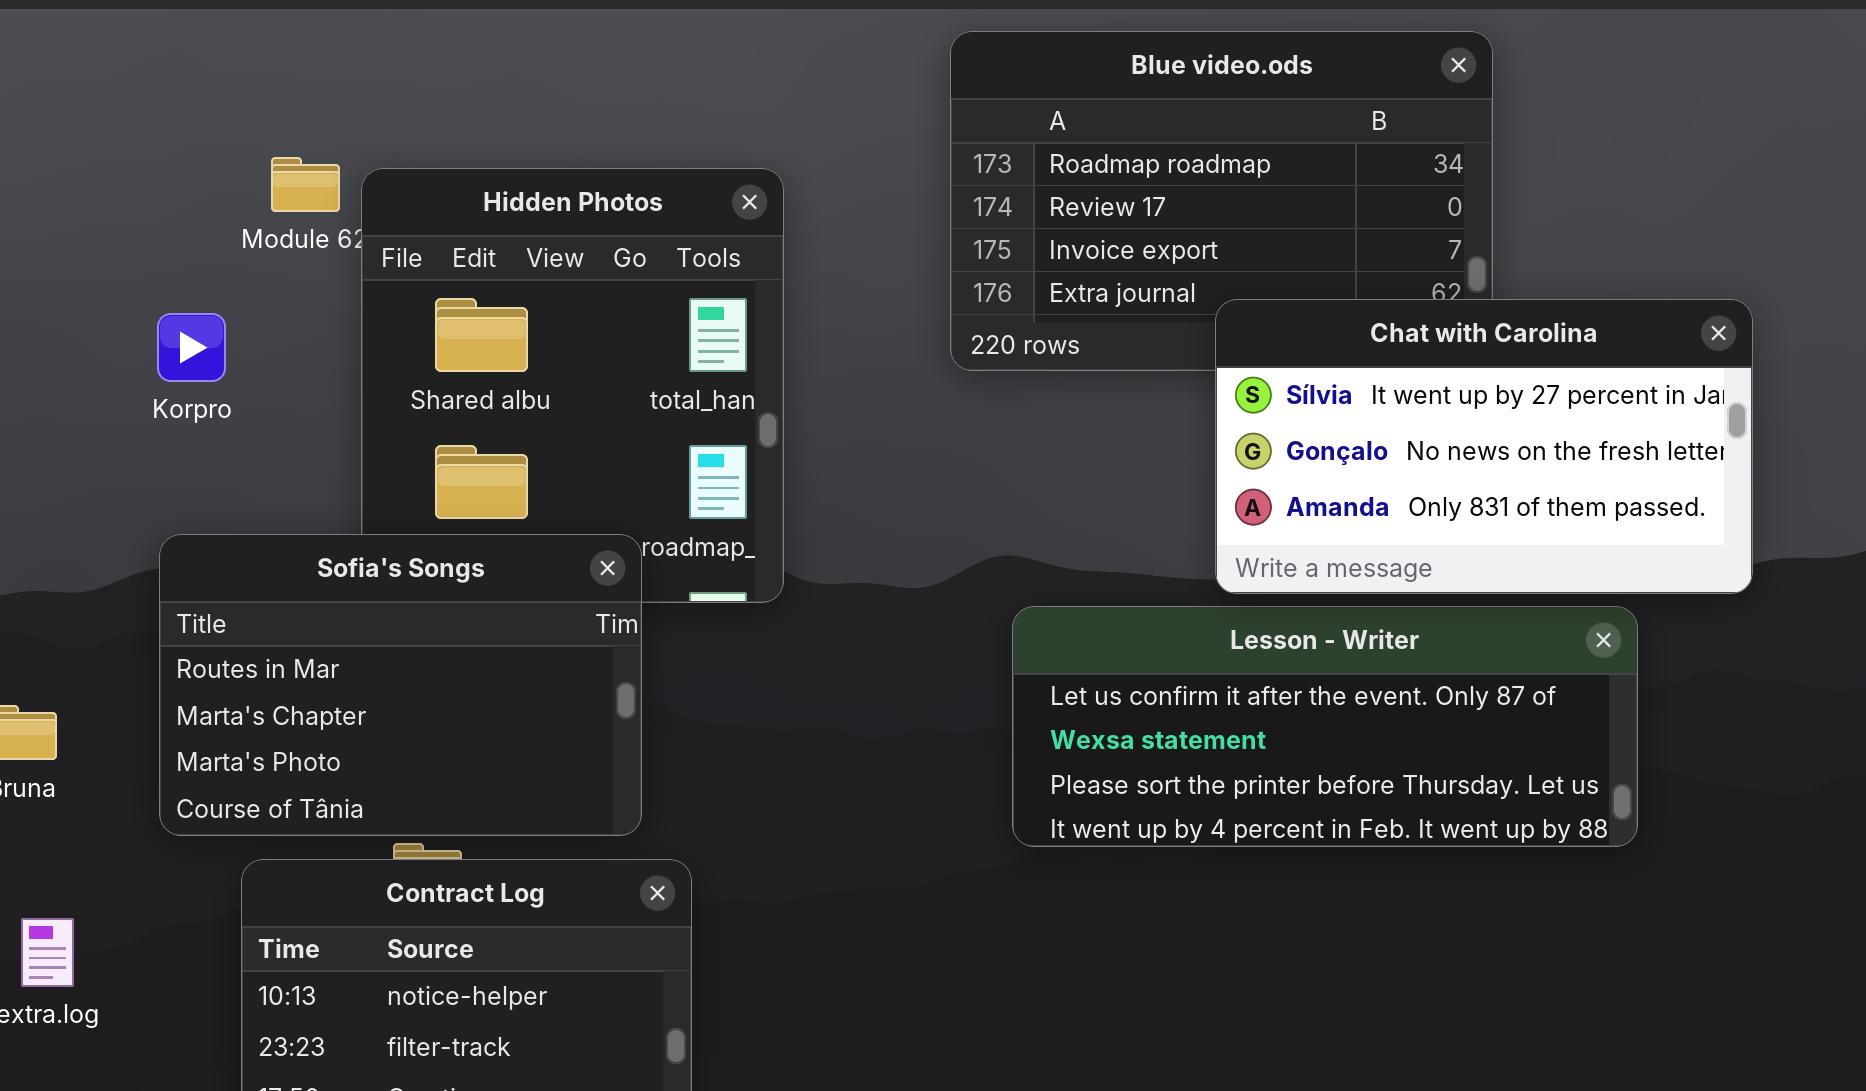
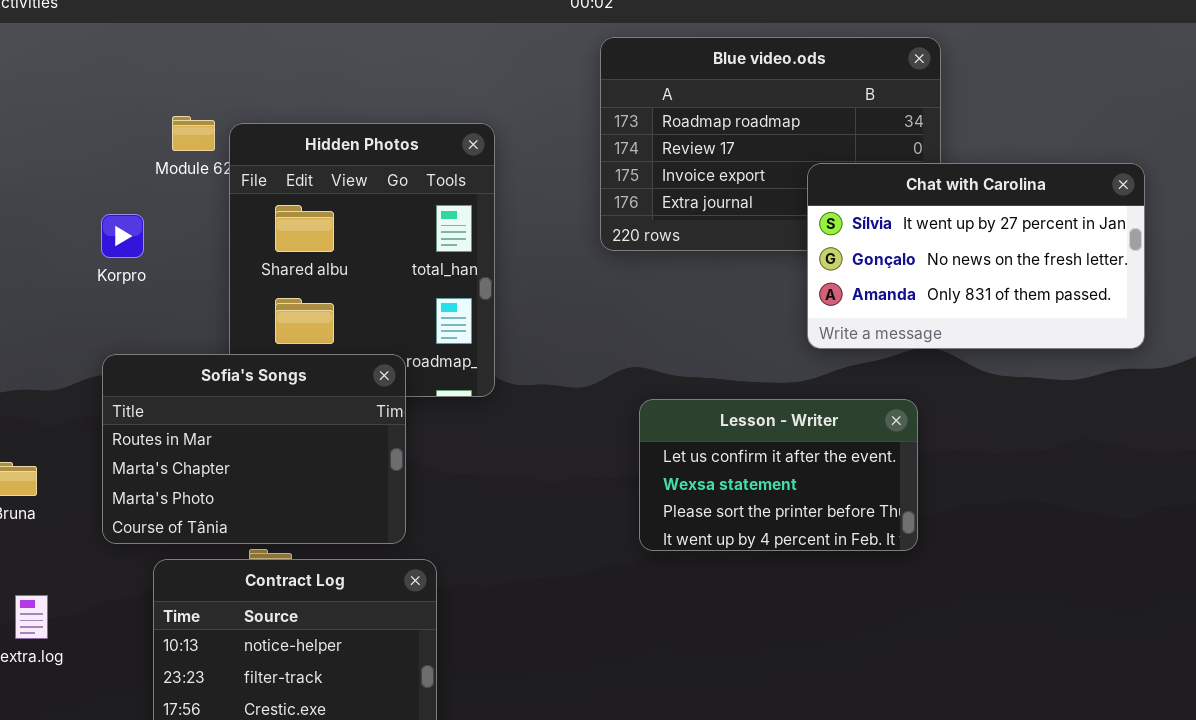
Chat with Carolina: [1215,299,1753,594] -> [807,163,1145,349], moved
Lesson - Writer: [1012,606,1638,847] -> [639,399,918,551], resized

